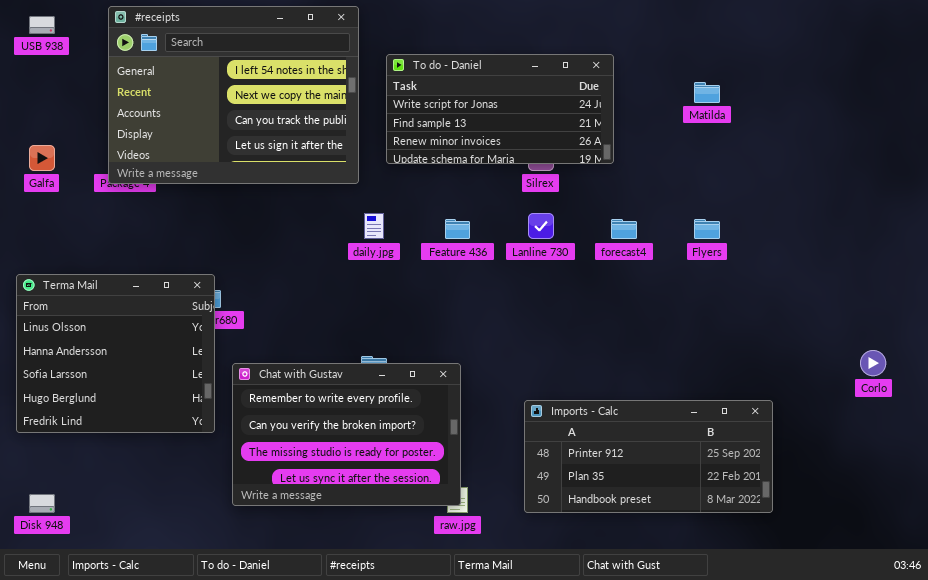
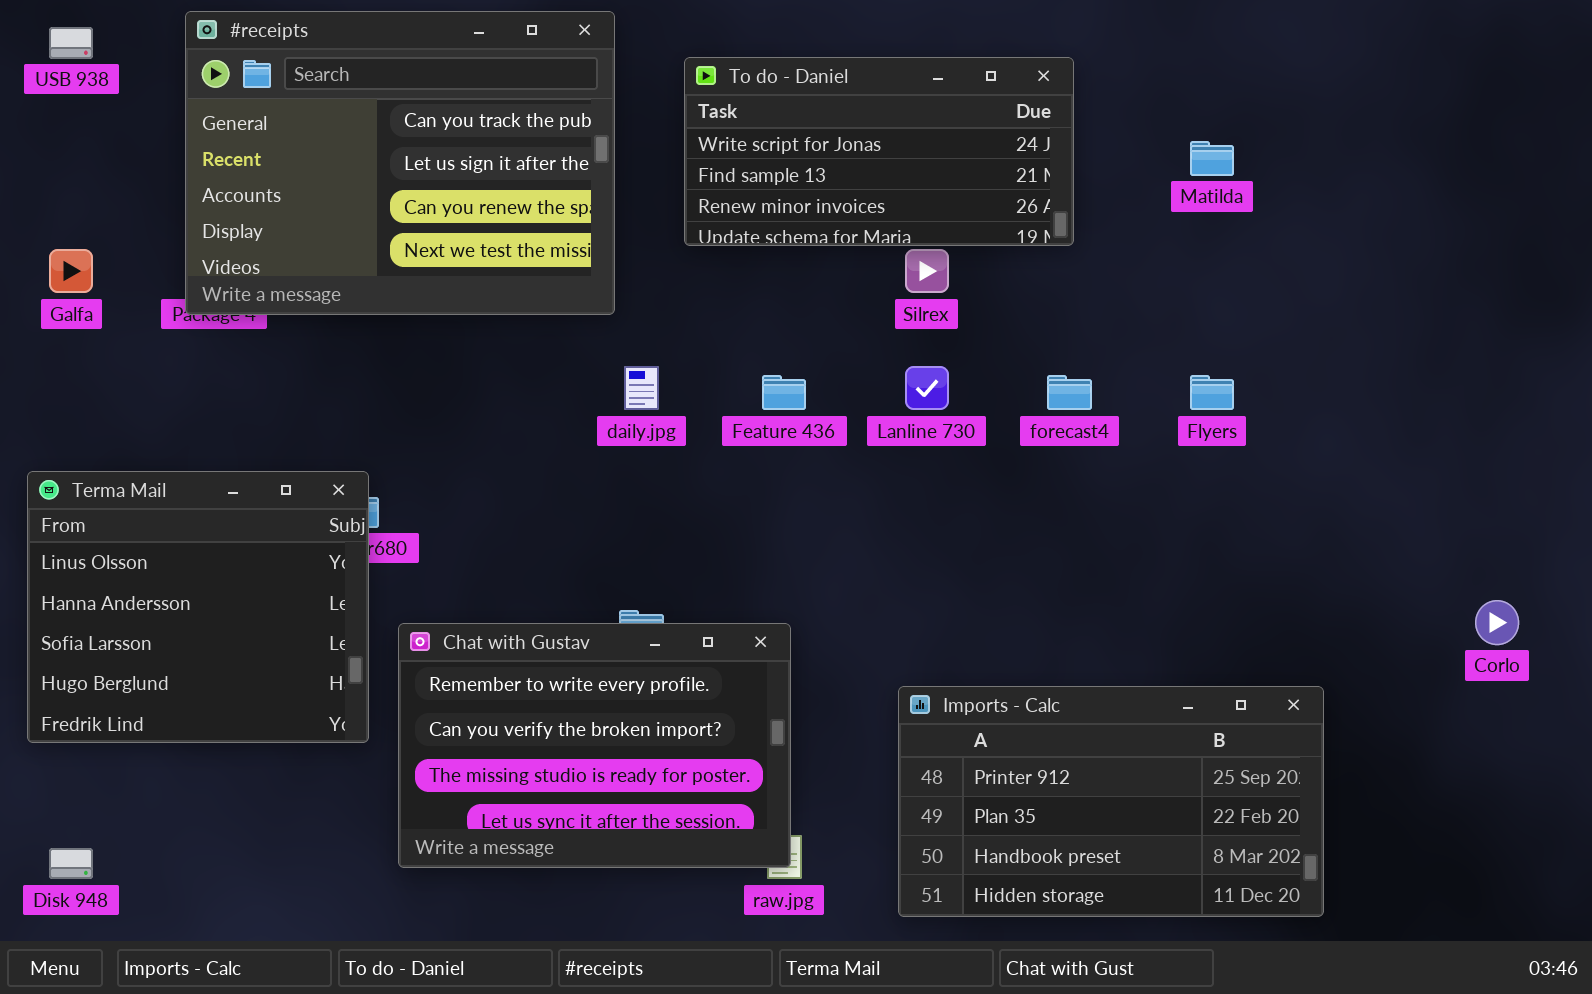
#receipts: [108,6,359,184] -> [185,11,615,315], scrolled down 2 rows
To do - Daniel: [386,54,614,164] -> [684,57,1074,246], moved
Imports - Calc: [524,400,773,513] -> [898,686,1324,917], resized

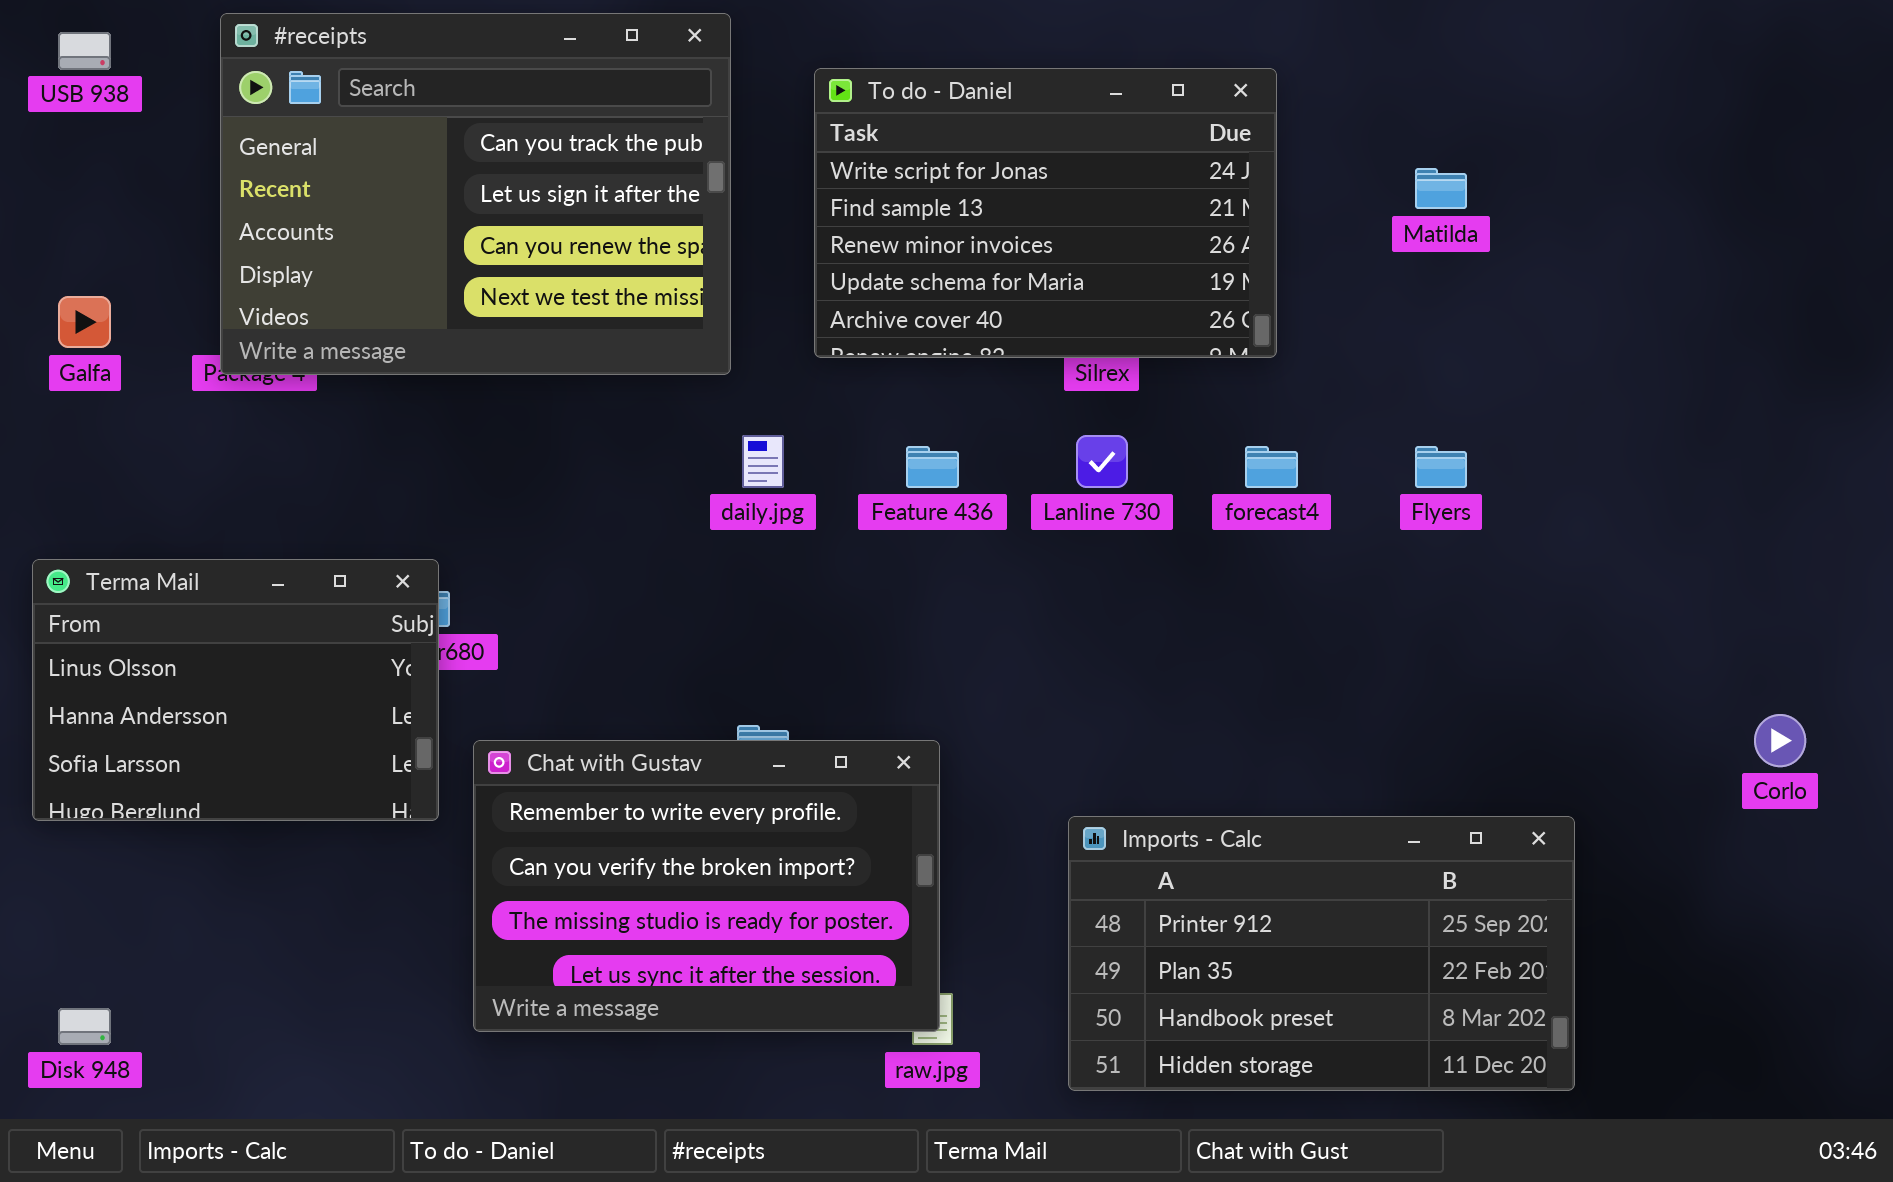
To do - Daniel: [684,57,1074,246] -> [814,68,1277,358], resized
Terma Mail: [27,471,369,743] -> [32,559,439,821], resized

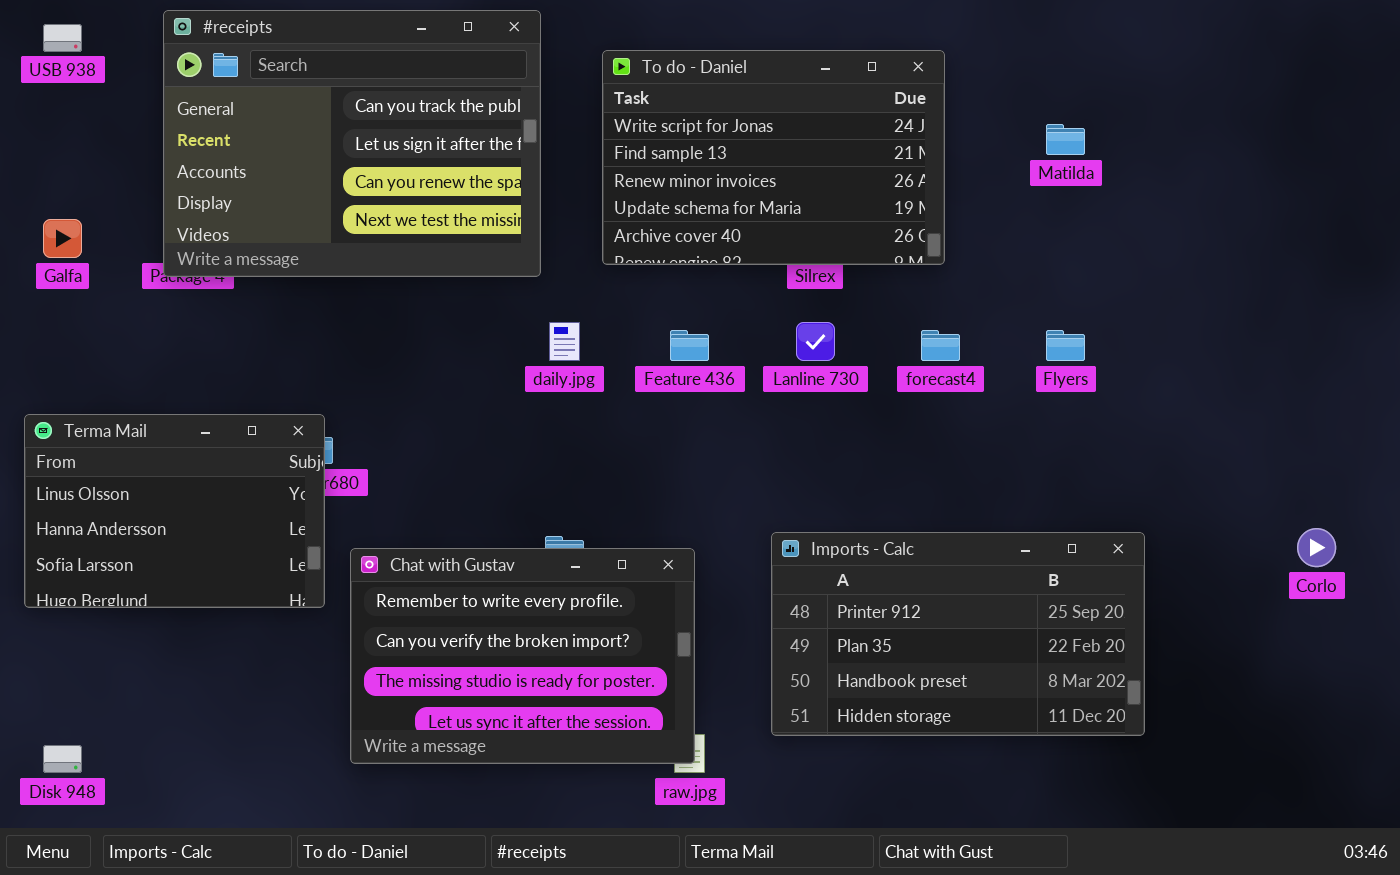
Imports - Calc: [1068,816,1575,1091] -> [771,532,1145,736], moved

